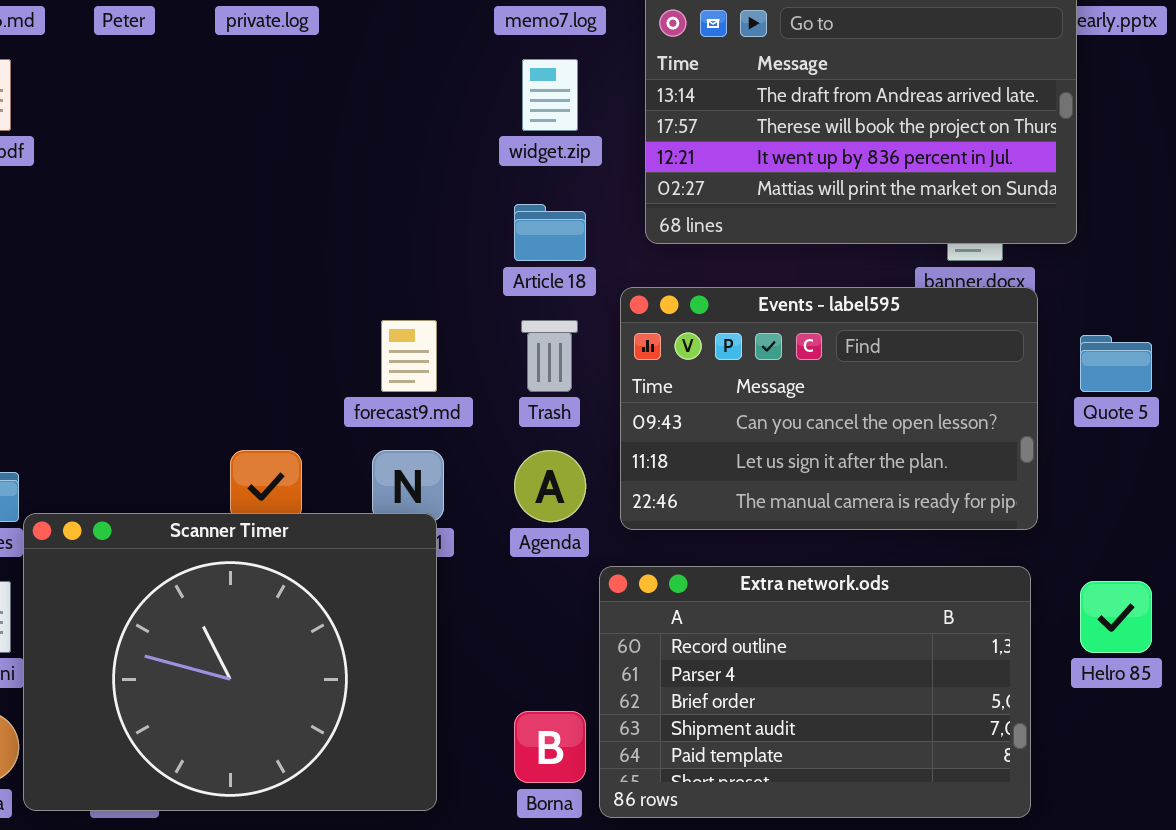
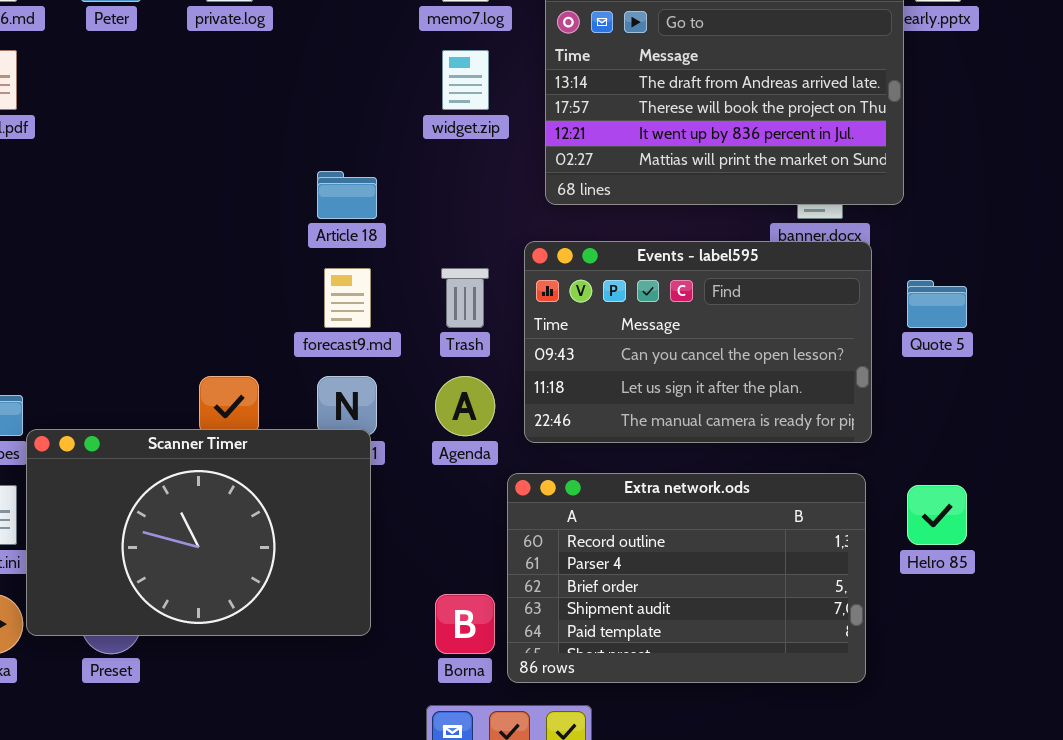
Article 18: [514,204,586,261] -> [317,171,377,219], moved
Scanner Timer: [23,513,437,811] -> [26,429,371,636], resized

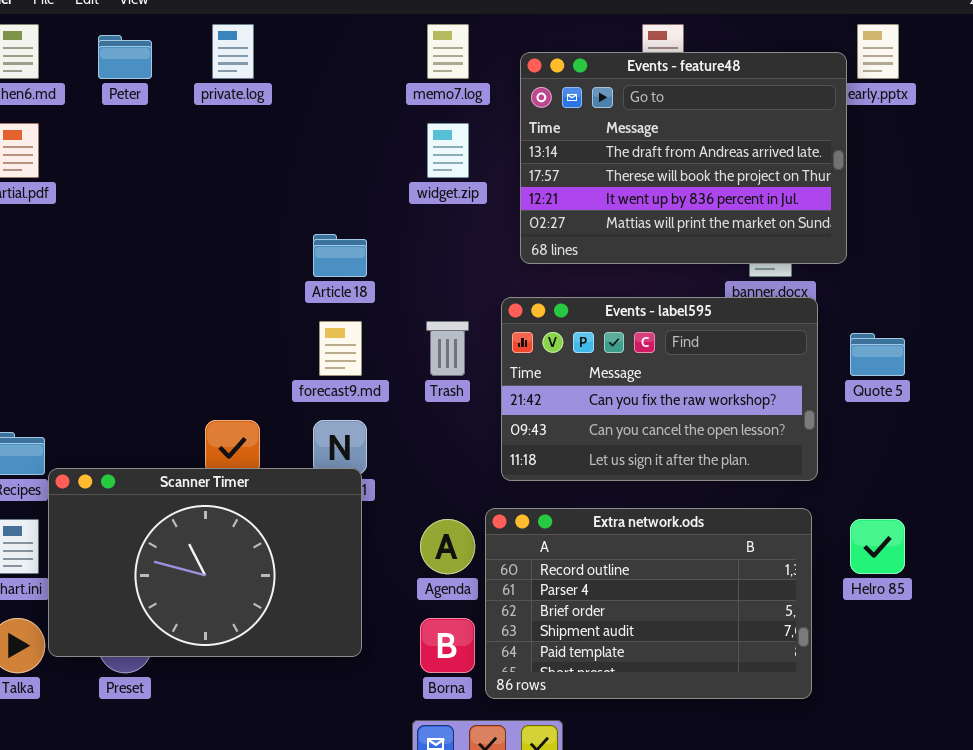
Events - label595: [524,241,872,443] -> [501,297,818,481], scrolled up 1 row
Agenda: [435,376,495,436] -> [420,519,475,574], moved

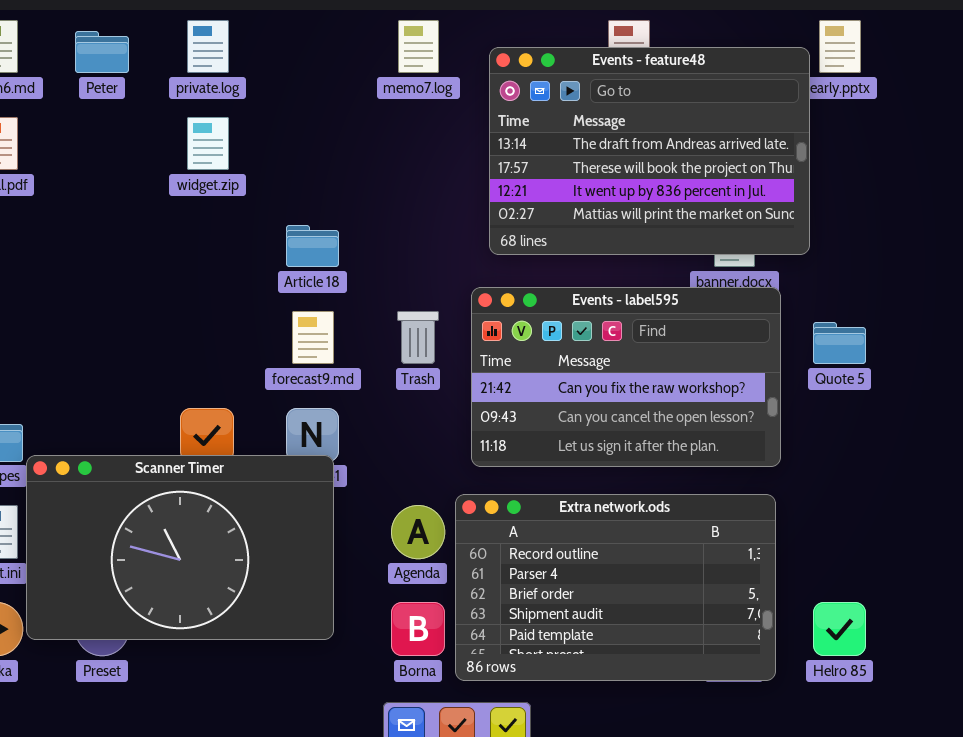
widget.zip: [427,123,469,178] -> [187,117,229,170], moved
Helro 85: [850,519,905,574] -> [813,602,866,656], moved

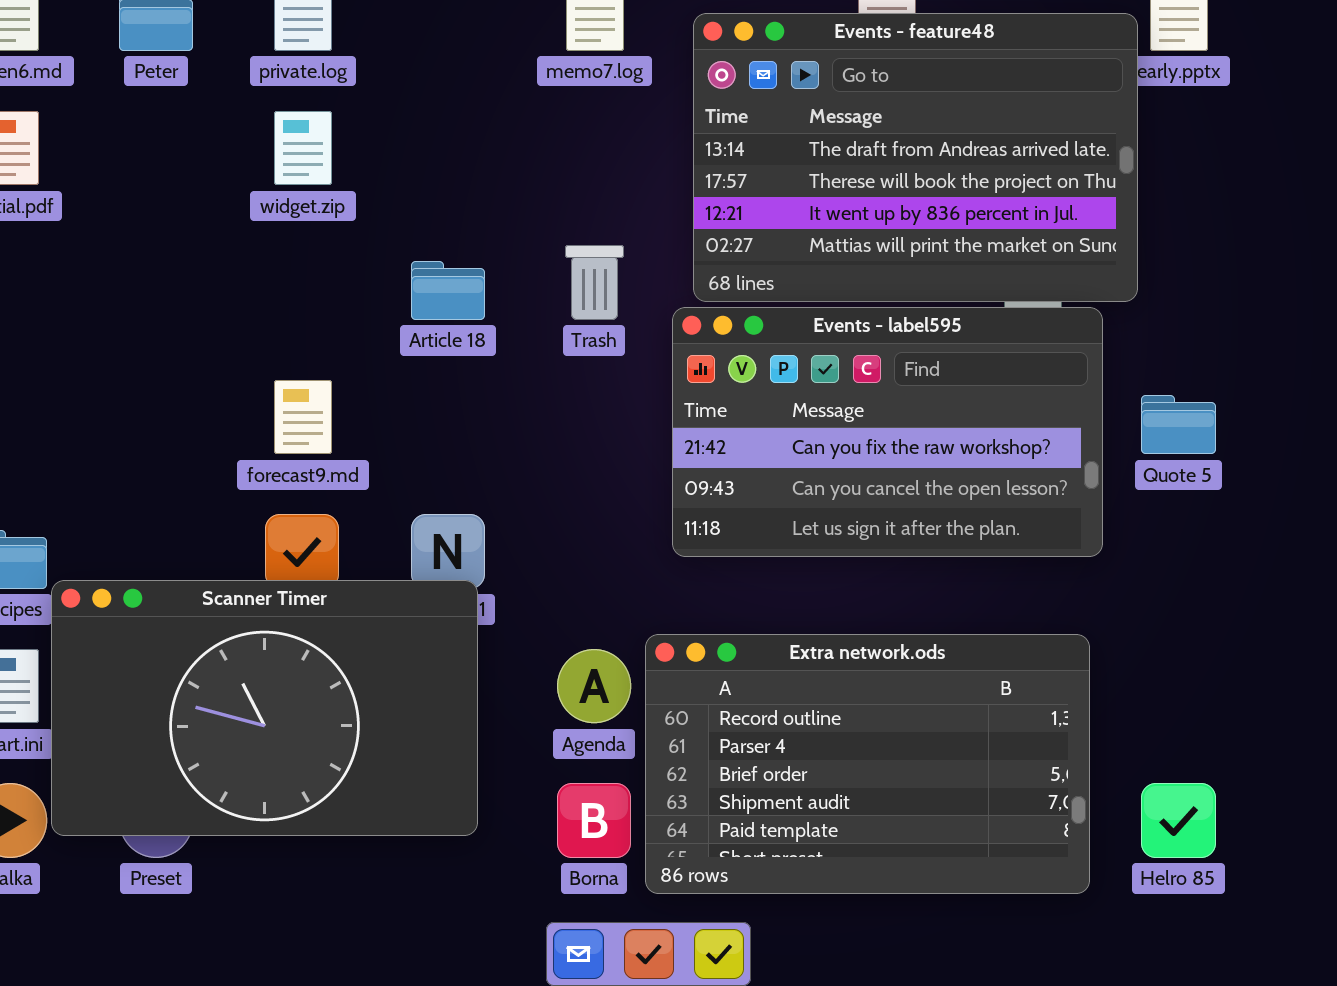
Events - label595: [471,287,781,467] -> [672,307,1103,557], moved
forecast9.md: [292,311,334,364] -> [274,380,332,454], moved
Trash: [397,311,439,364] -> [565,245,624,320], moved

